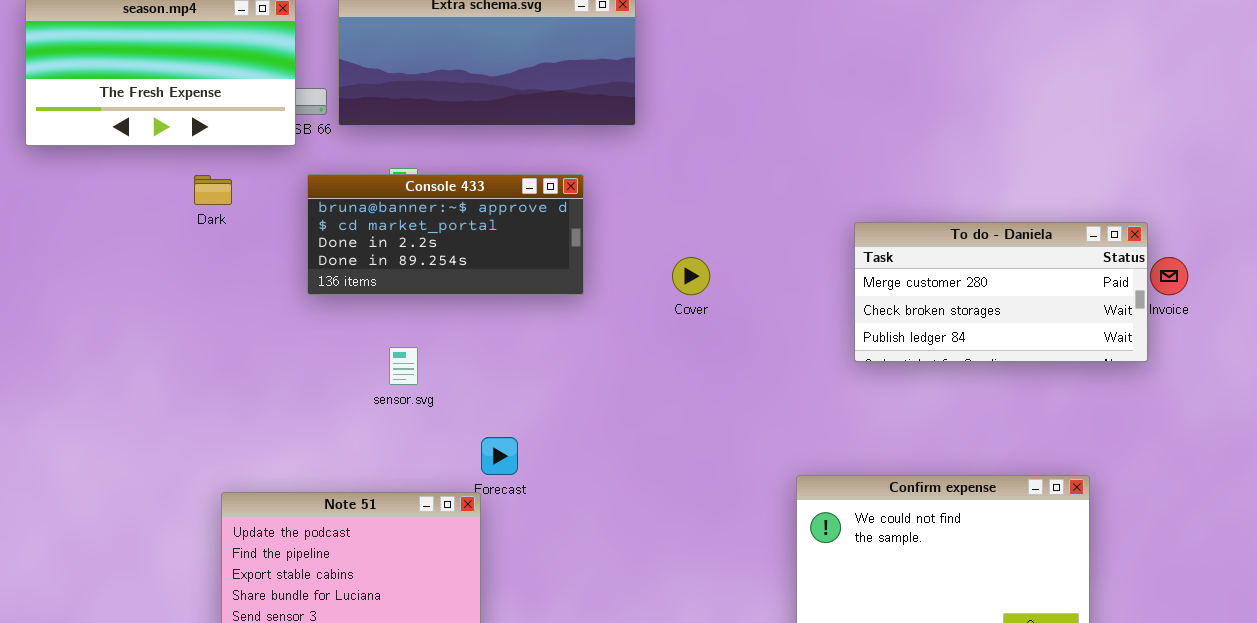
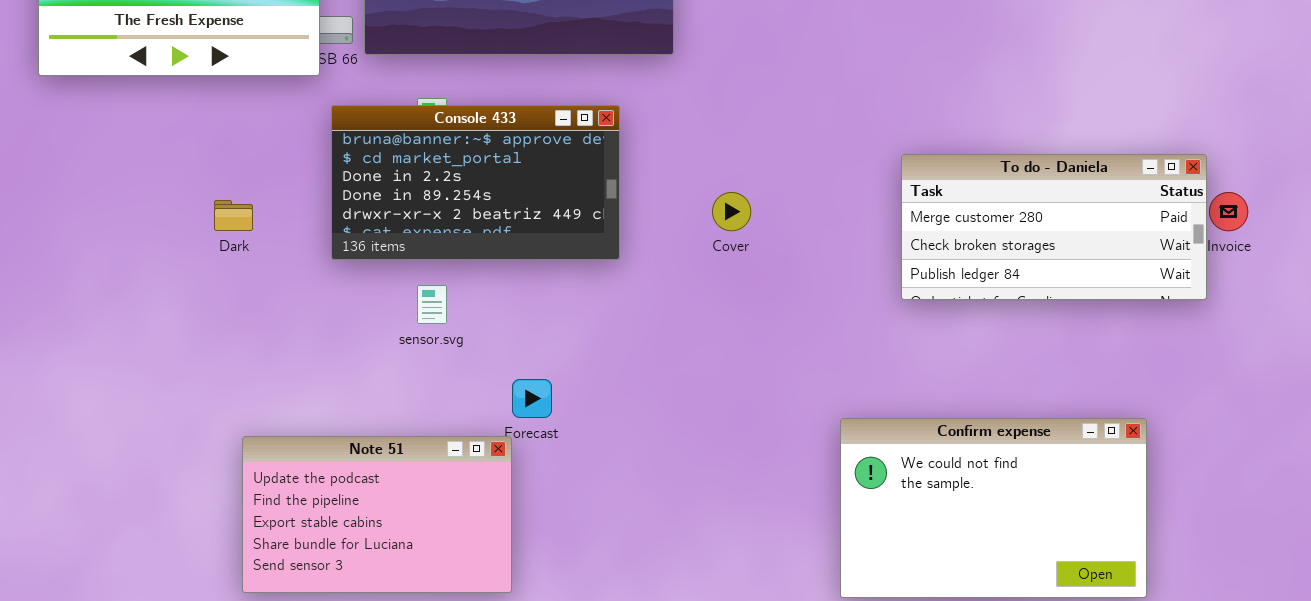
Console 433: [307,174,584,295] -> [331,105,620,260], resized
Dark: [194,175,232,205] -> [214,200,253,231], moved

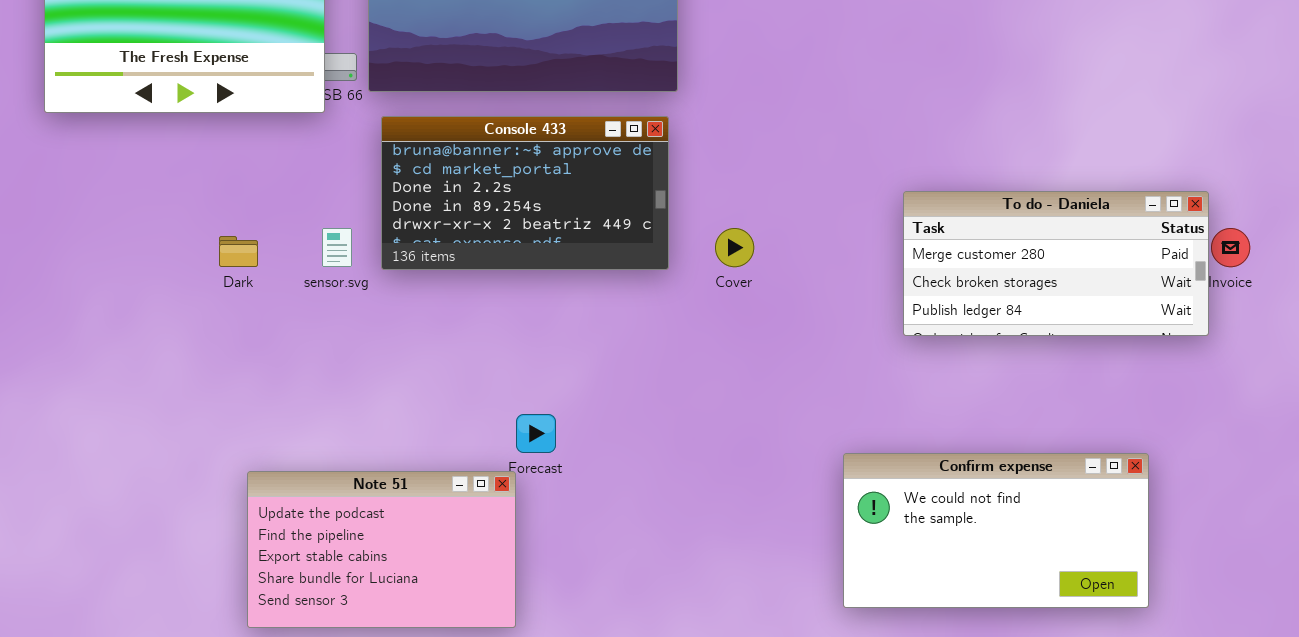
Console 433: [331,105,620,260] -> [381,116,669,270], moved
sensor.svg: [417,285,447,324] -> [322,228,352,267], moved
Confirm expense: [840,418,1147,598] -> [843,453,1149,608], resized

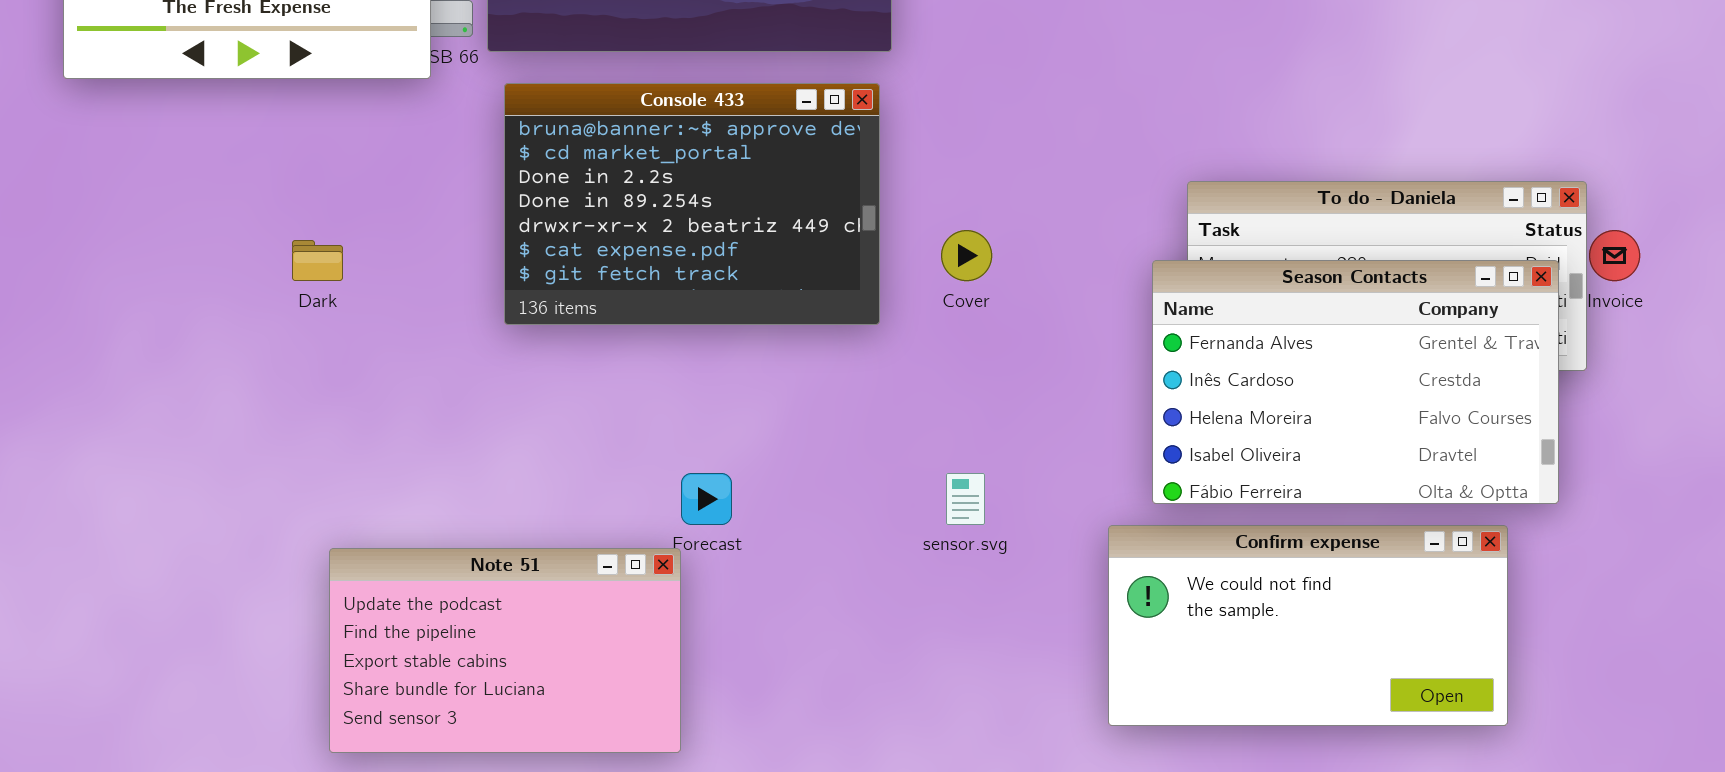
Console 433: [381,116,669,270] -> [504,83,880,325], resized
sensor.svg: [322,228,352,267] -> [946,473,985,525], moved
Season Contacts: none -> [1152,260,1559,504], opened

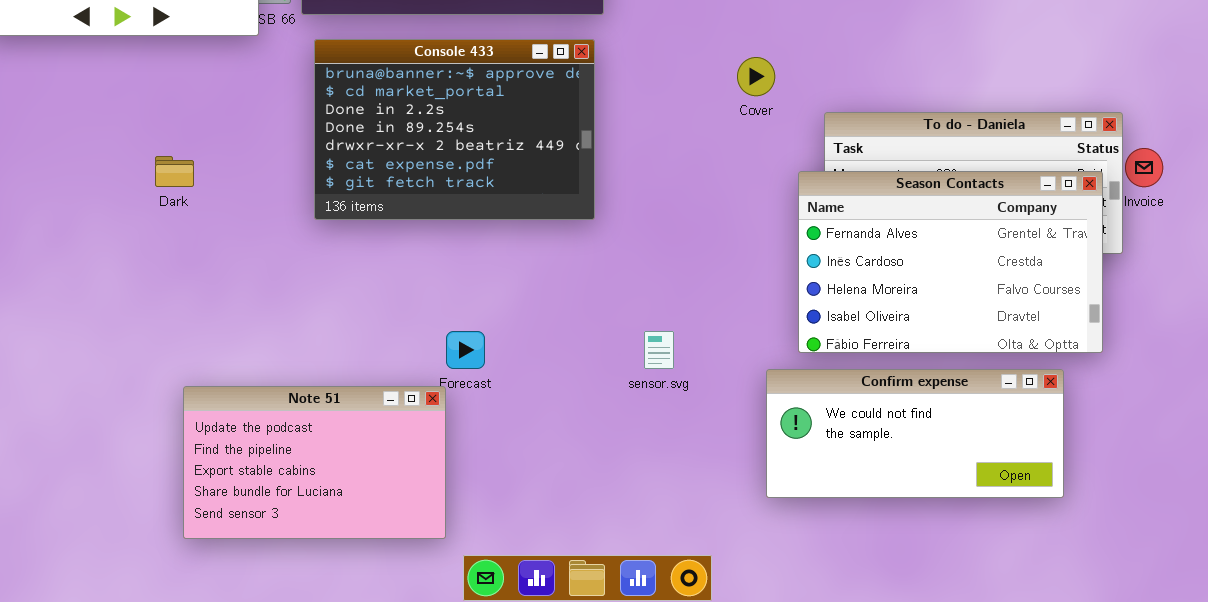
Cover: [941,230,992,281] -> [737,57,775,96], moved
Confirm expense: [1108,525,1508,726] -> [766,369,1064,498], resized

